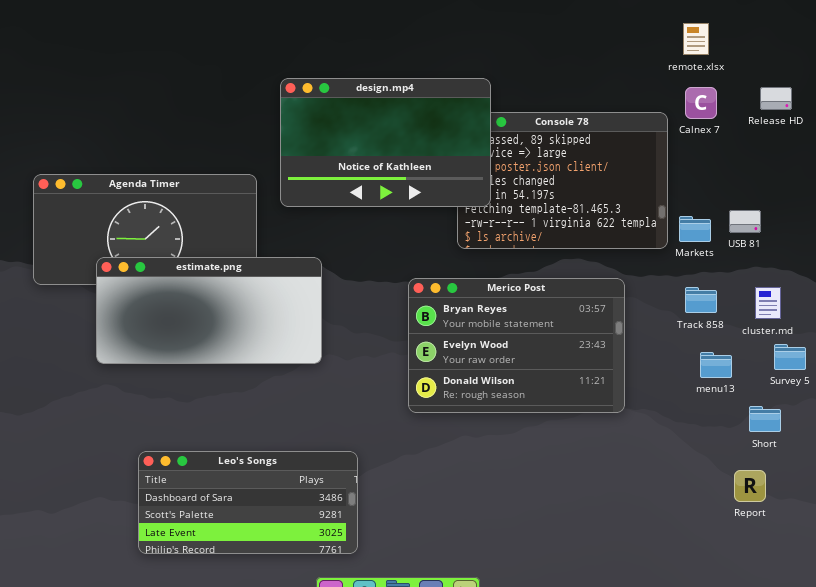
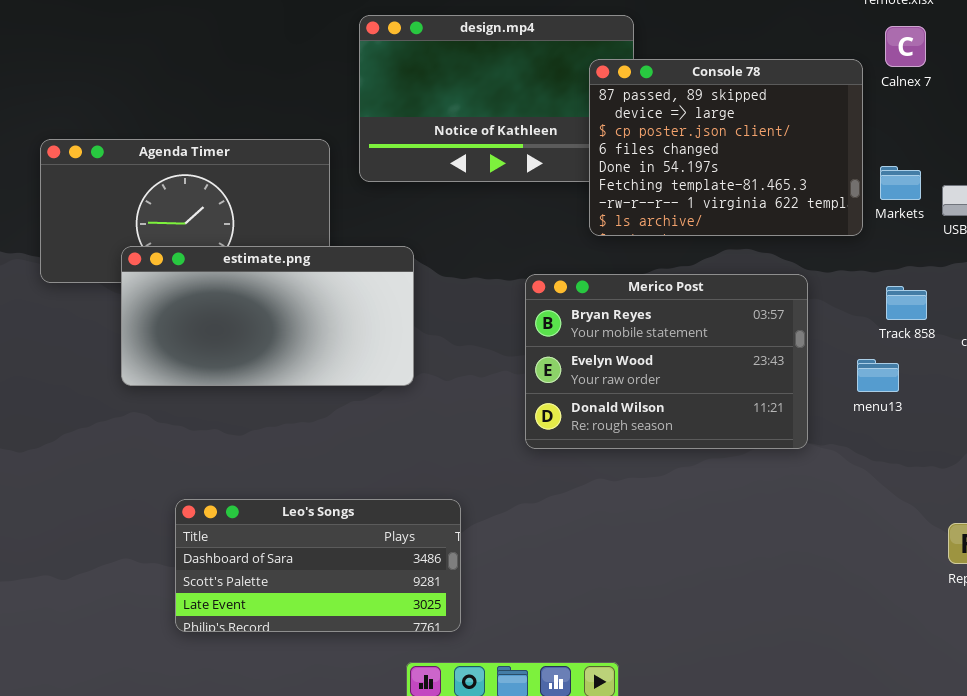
Console 78: [457,112,668,249] -> [589,59,863,236], raised
Markets: [679,216,711,242] -> [880,166,921,200], moved
menu13: [700,352,732,378] -> [857,359,899,392], moved

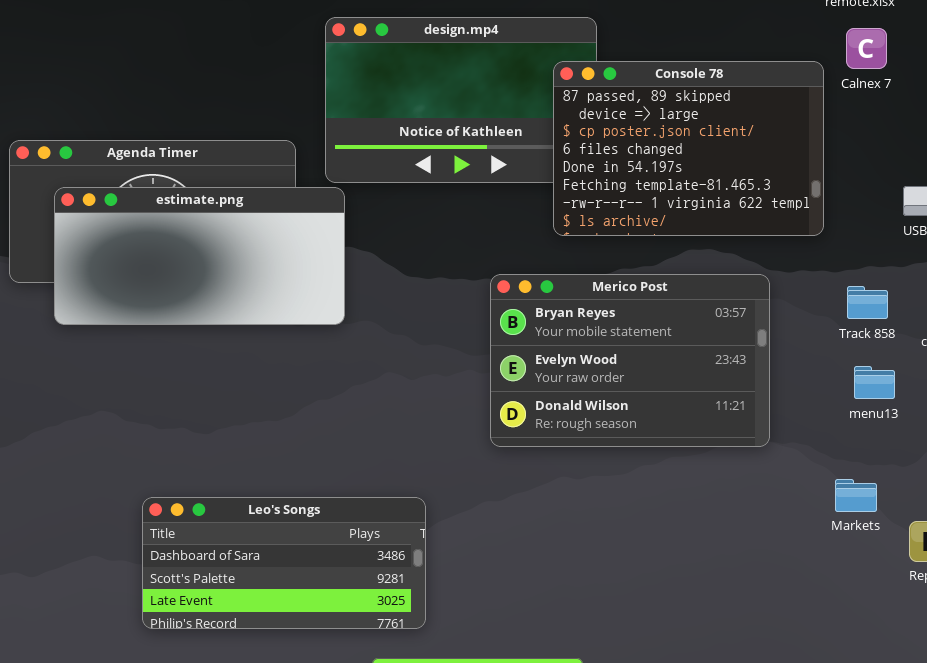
Markets: [880,166,921,200] -> [835,479,877,512], moved
estimate.png: [121,246,414,386] -> [54,187,345,325], moved
menu13: [857,359,899,392] -> [854,366,895,399], moved

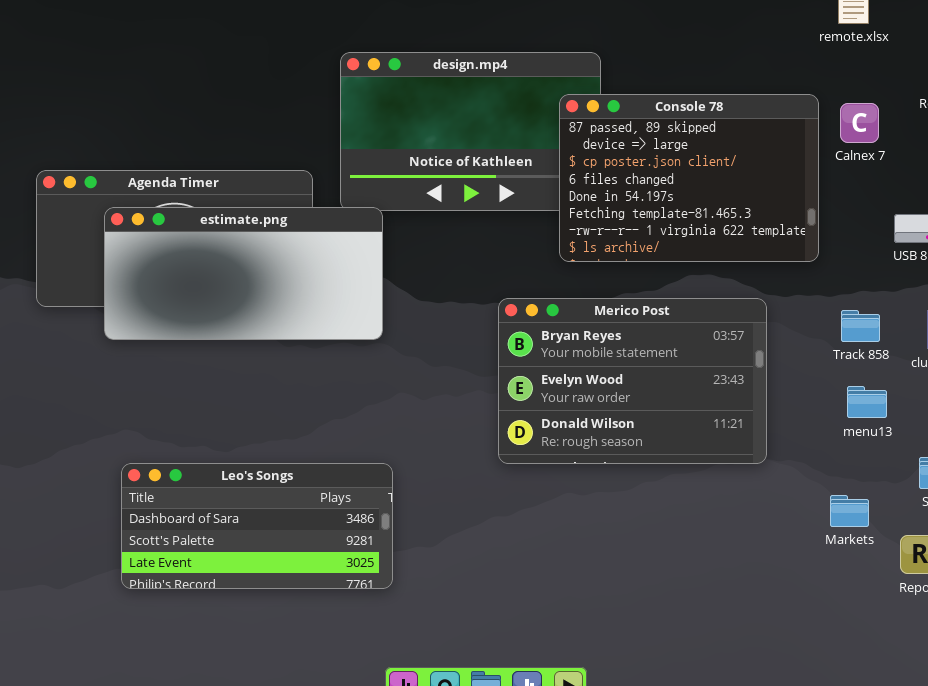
Calnex 7: [846,28,887,69] -> [840,103,879,143], moved
estimate.png: [54,187,345,325] -> [104,207,383,340], moved
Leo's Songs: [142,497,426,629] -> [121,463,393,589], moved

